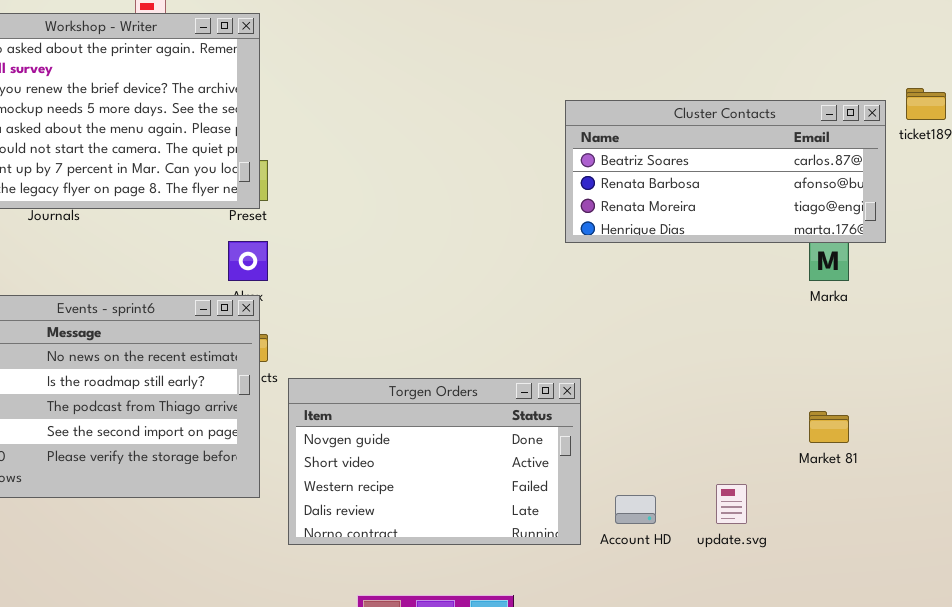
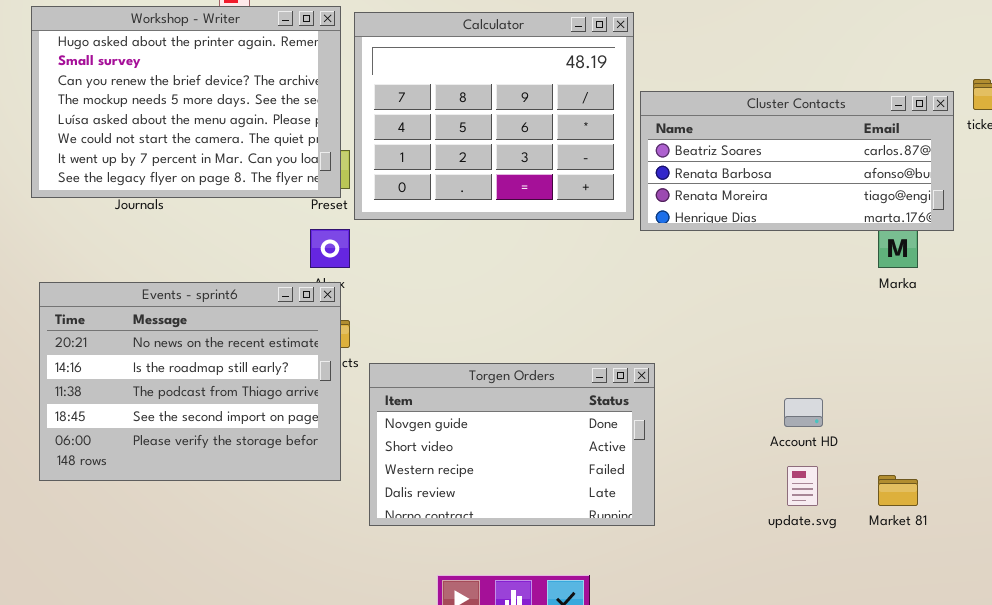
Calculator: none -> [354,12,634,220], opened
Market 81: [809,411,849,443] -> [878,475,918,506], moved
Account HD: [615,495,656,524] -> [784,398,823,427], moved

